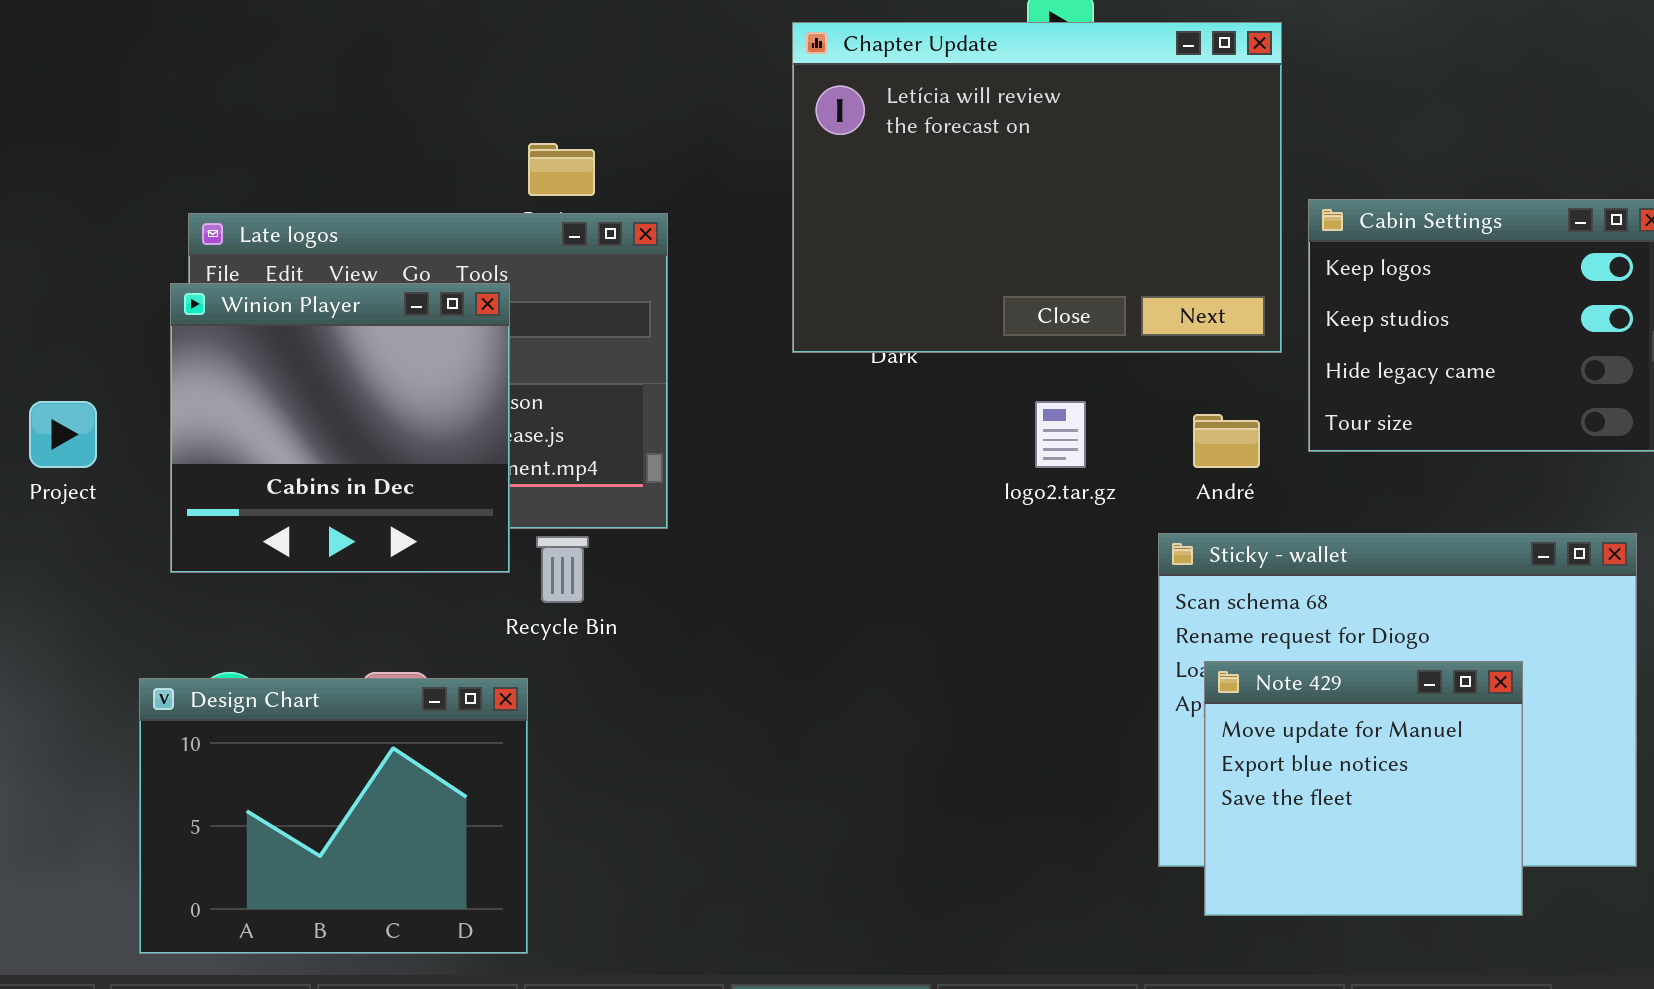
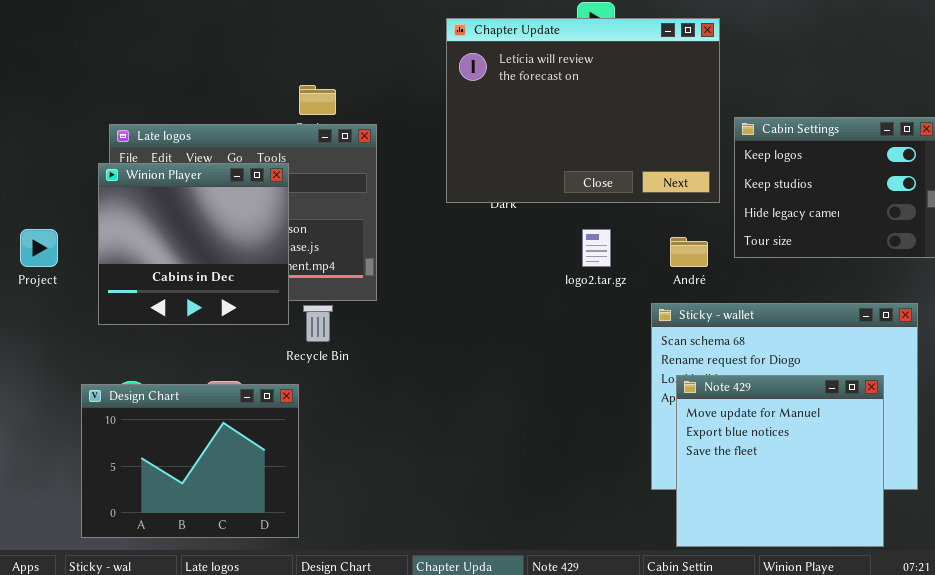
Note 429: [1204,661,1523,916] -> [676,375,884,547], resized

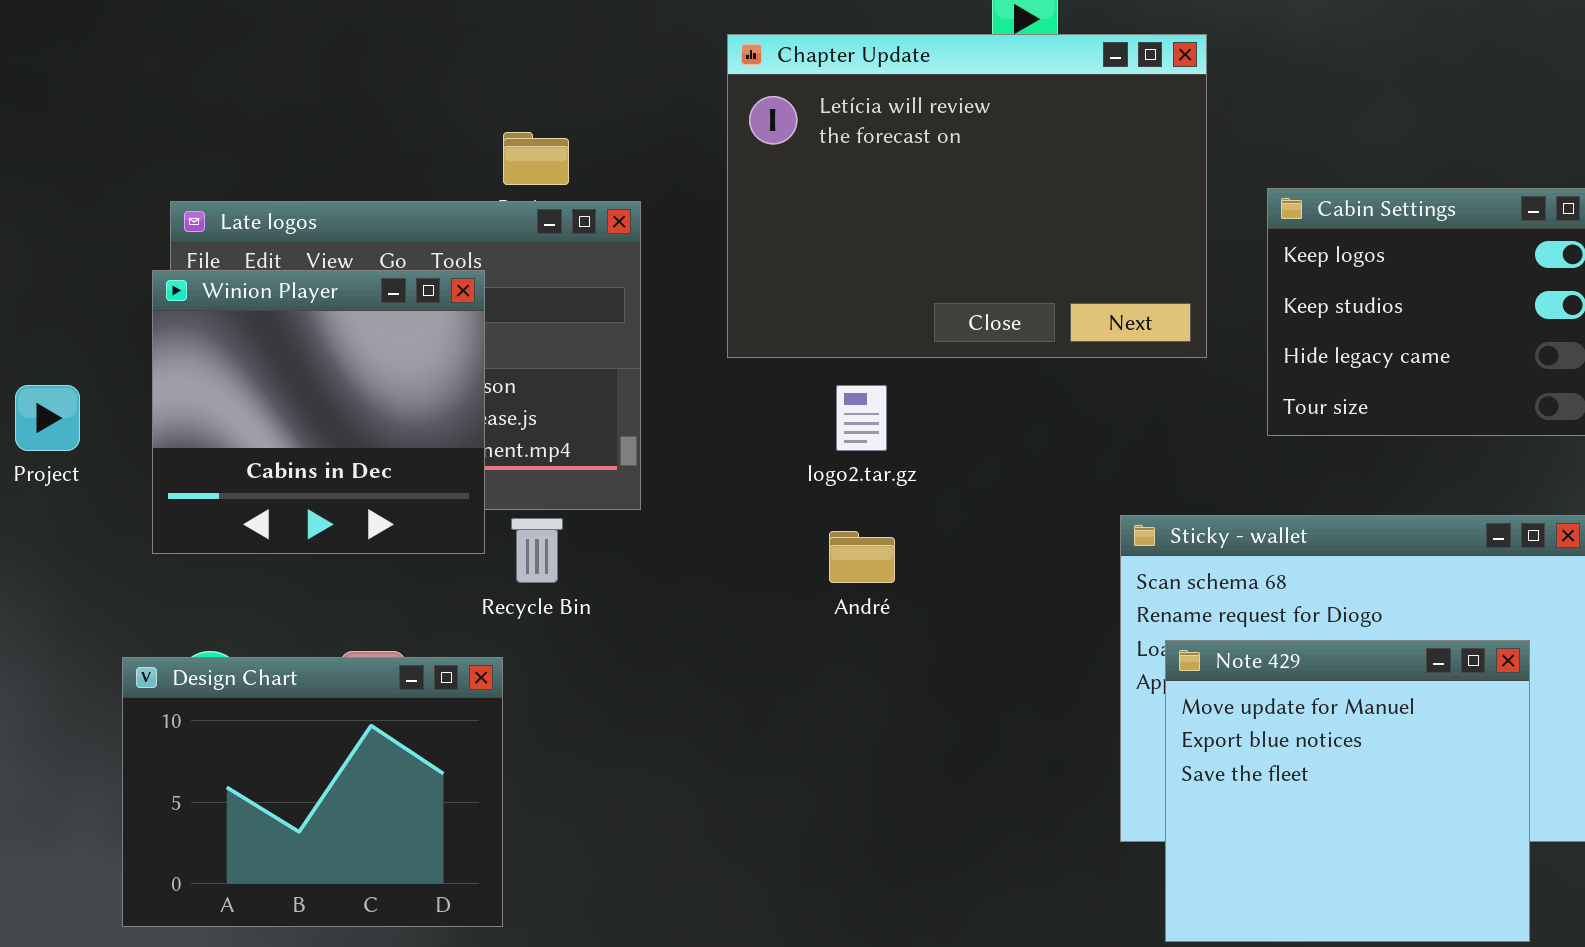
Chapter Update: [446,18,720,203] -> [727,34,1207,358], moved
logo2.tar.gz: [582,229,611,267] -> [836,385,887,451], moved
André: [670,237,708,267] -> [829,531,895,583], moved

